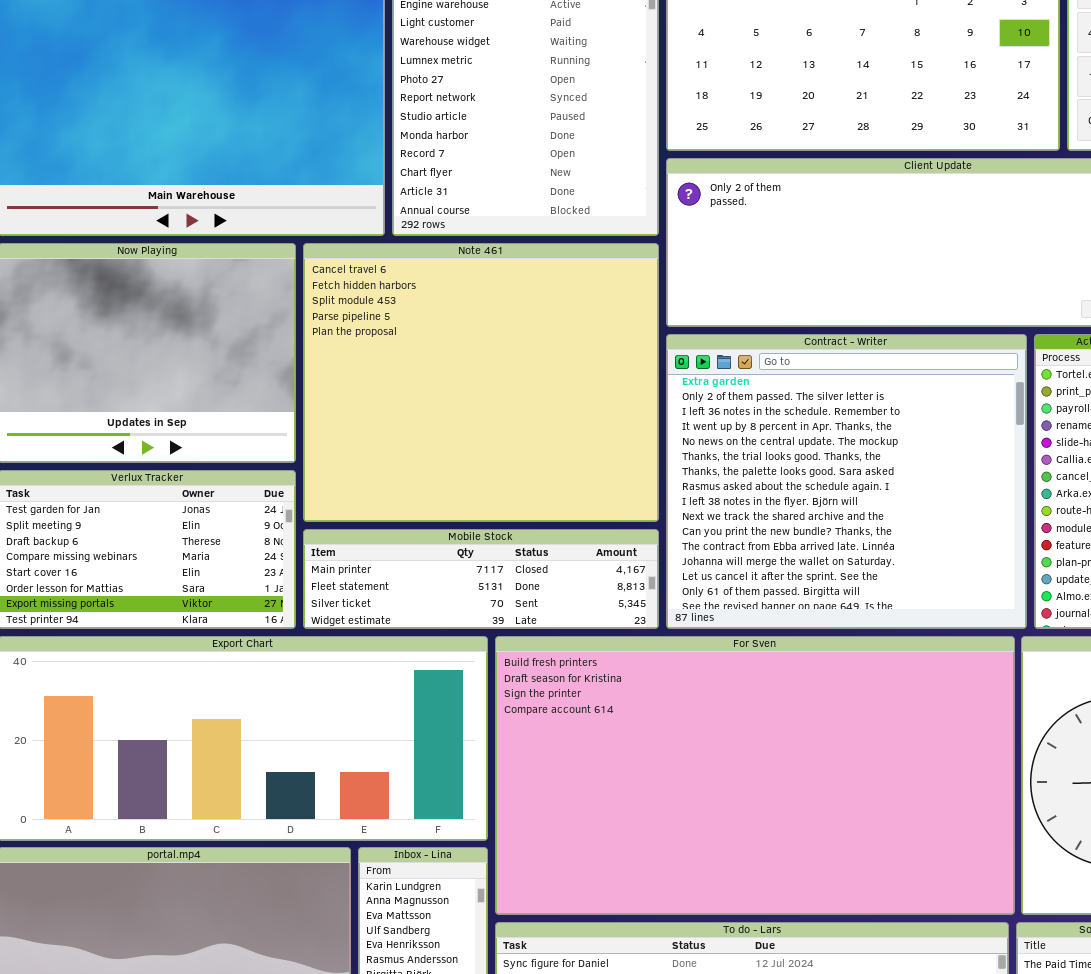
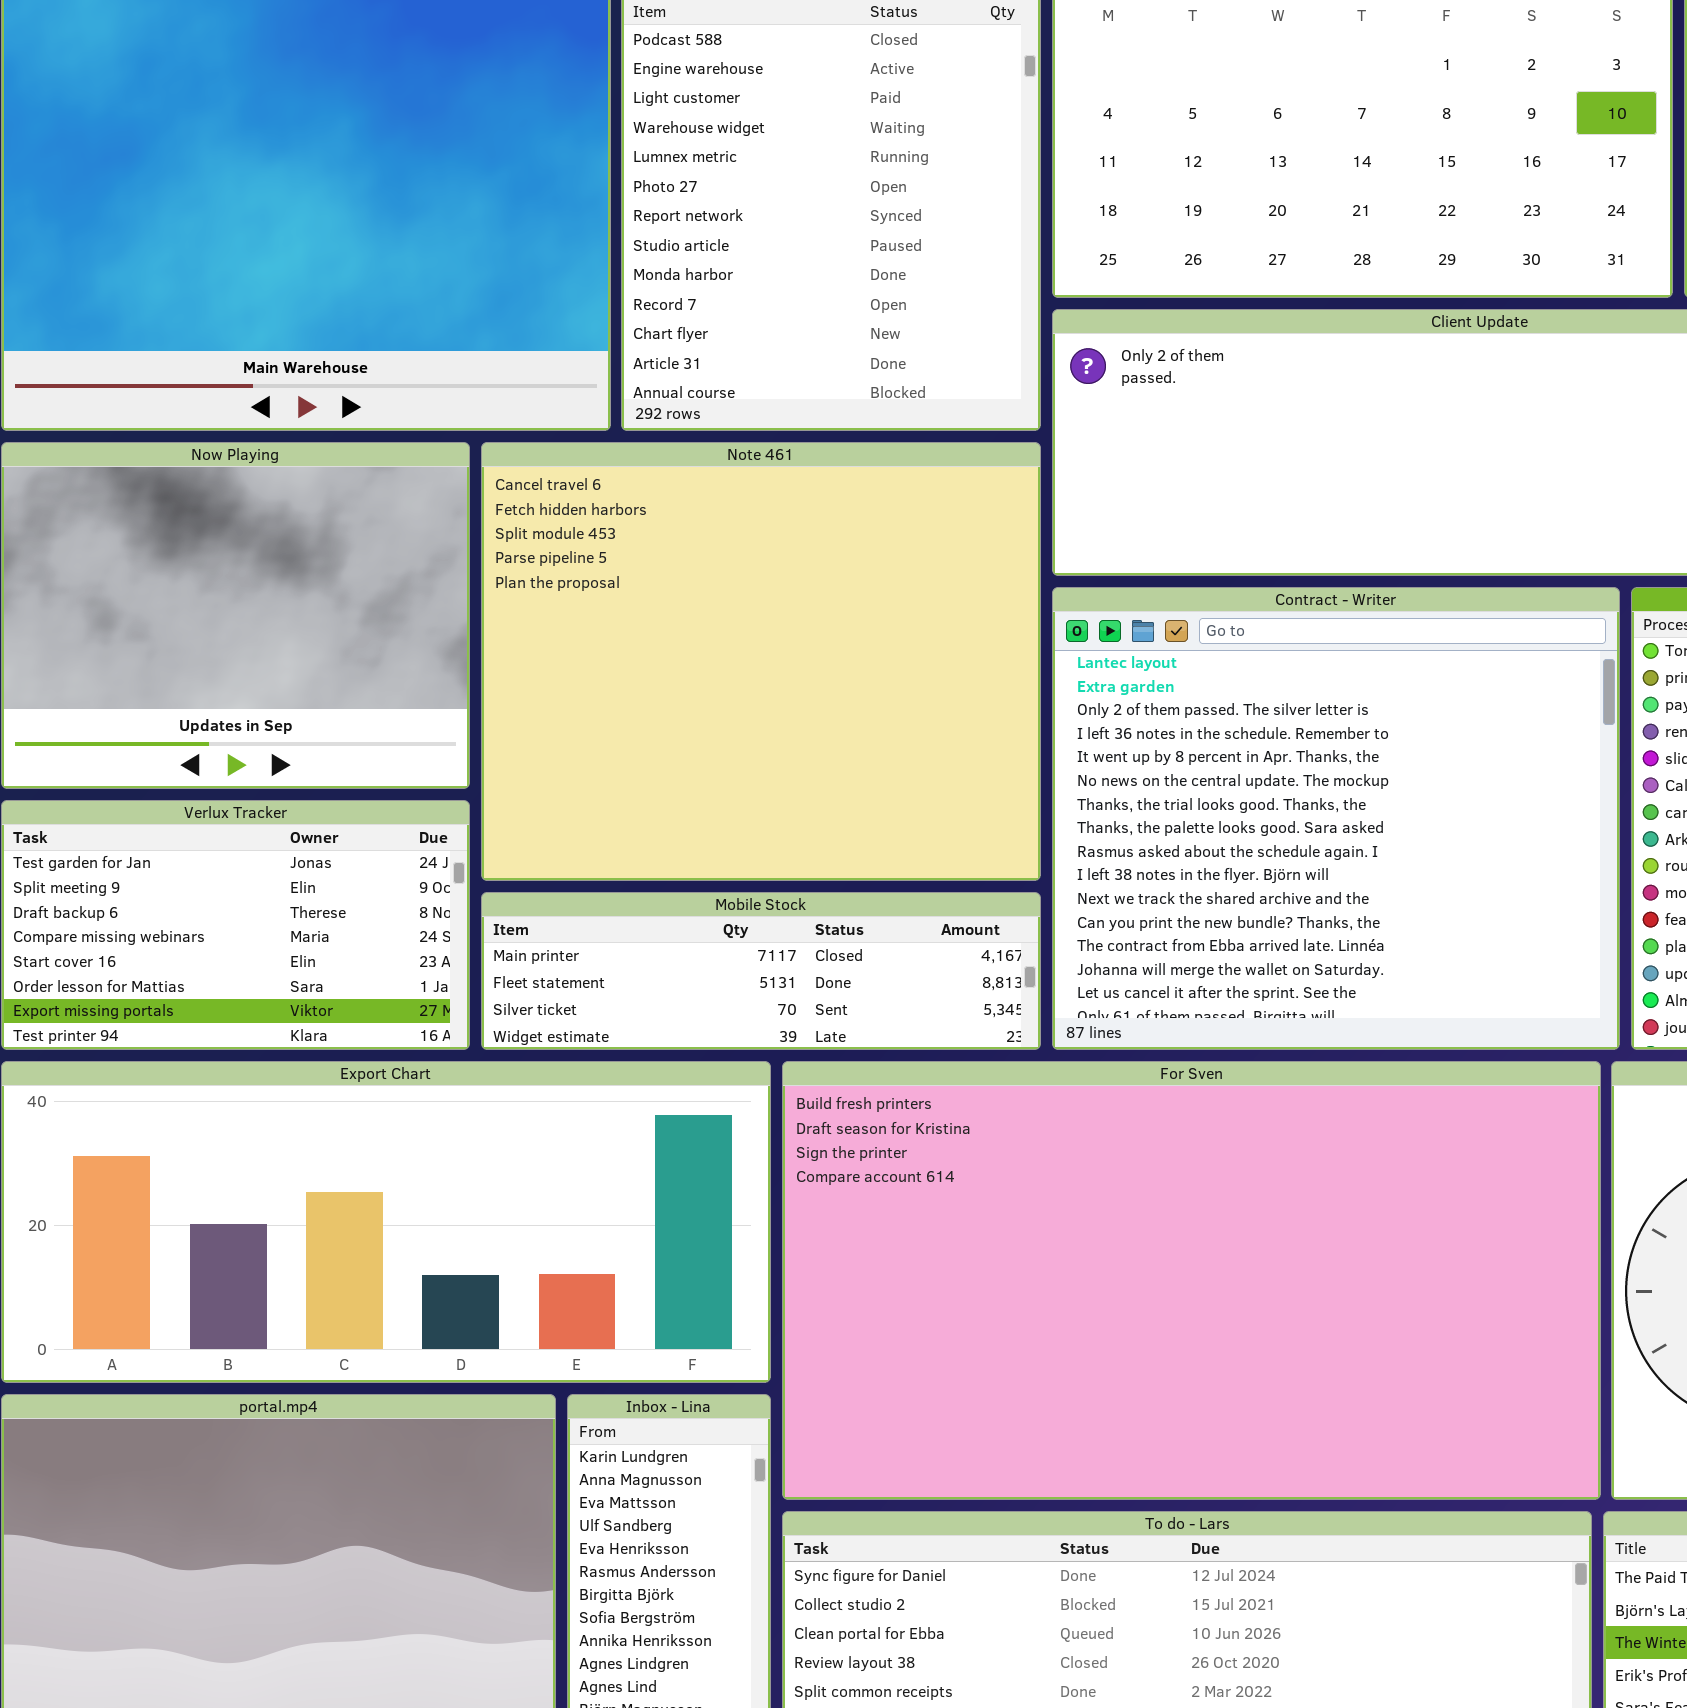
Contract - Writer: [666,334,1027,629] -> [1052,587,1620,1050], scrolled up 1 row

